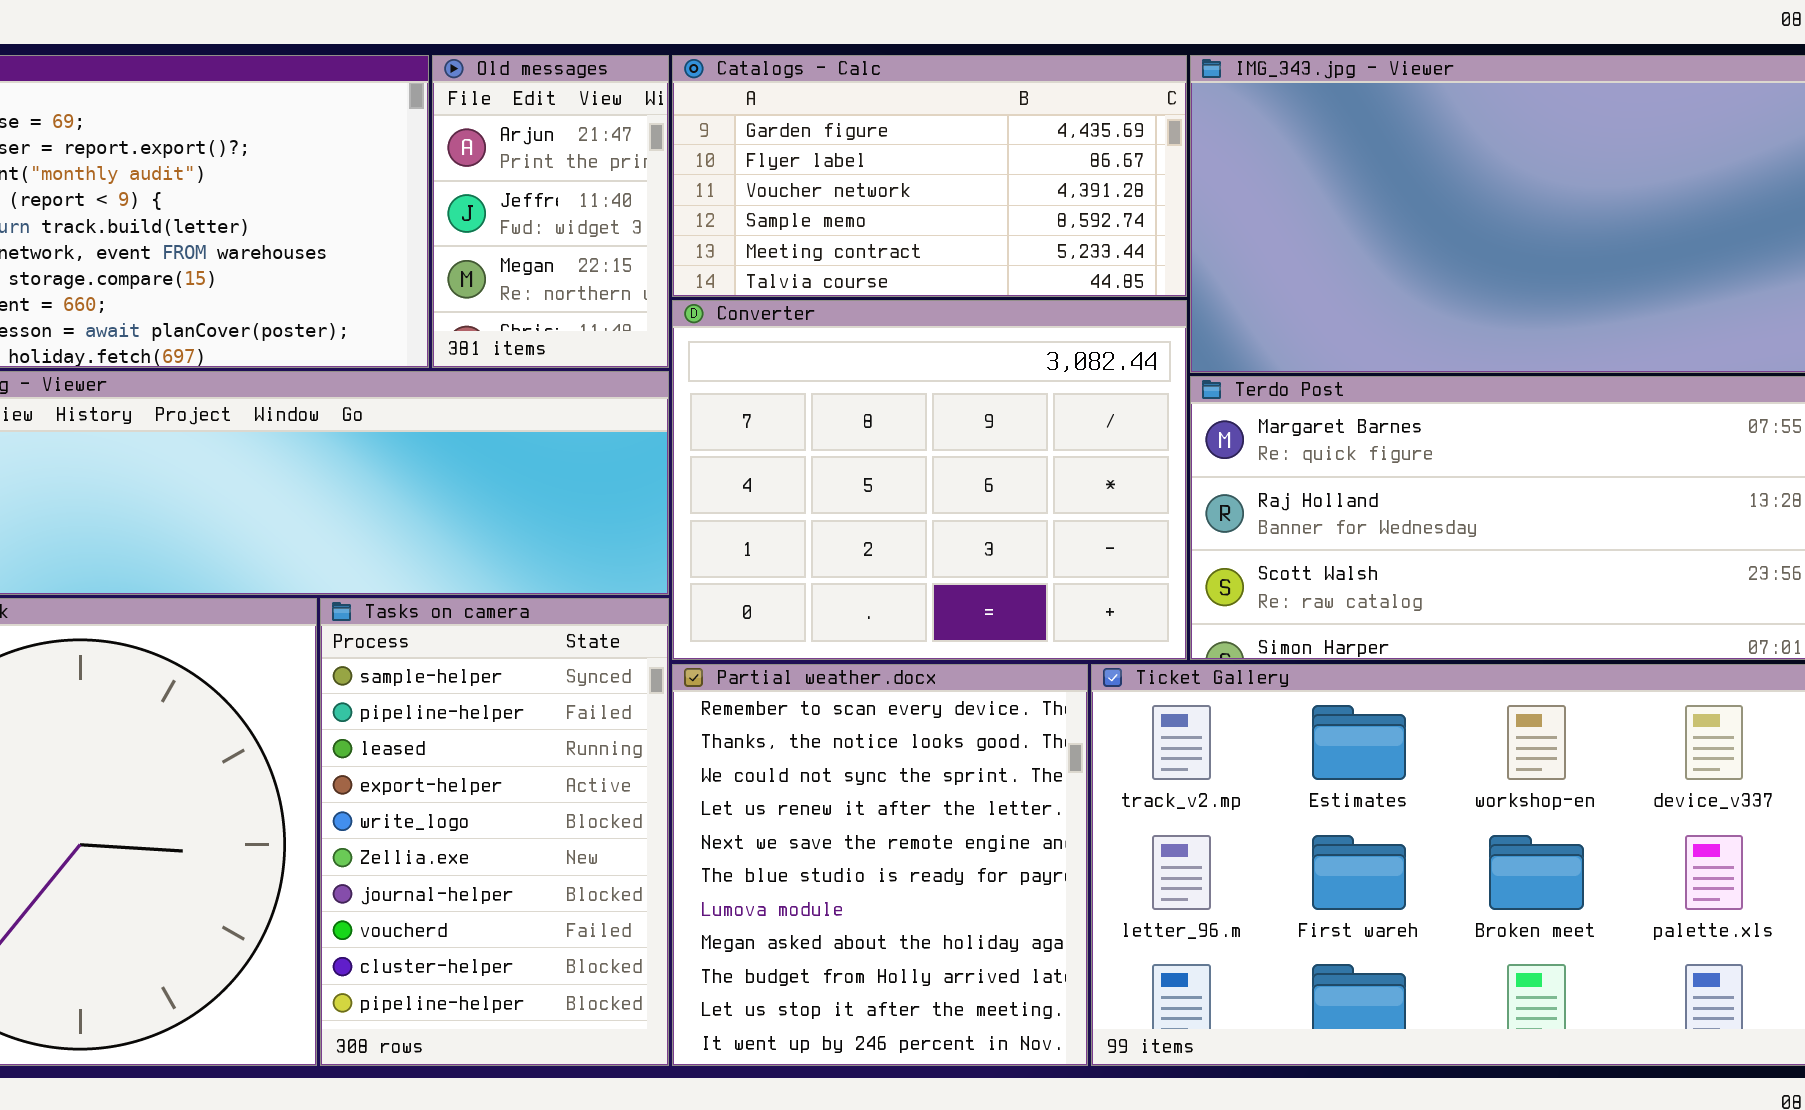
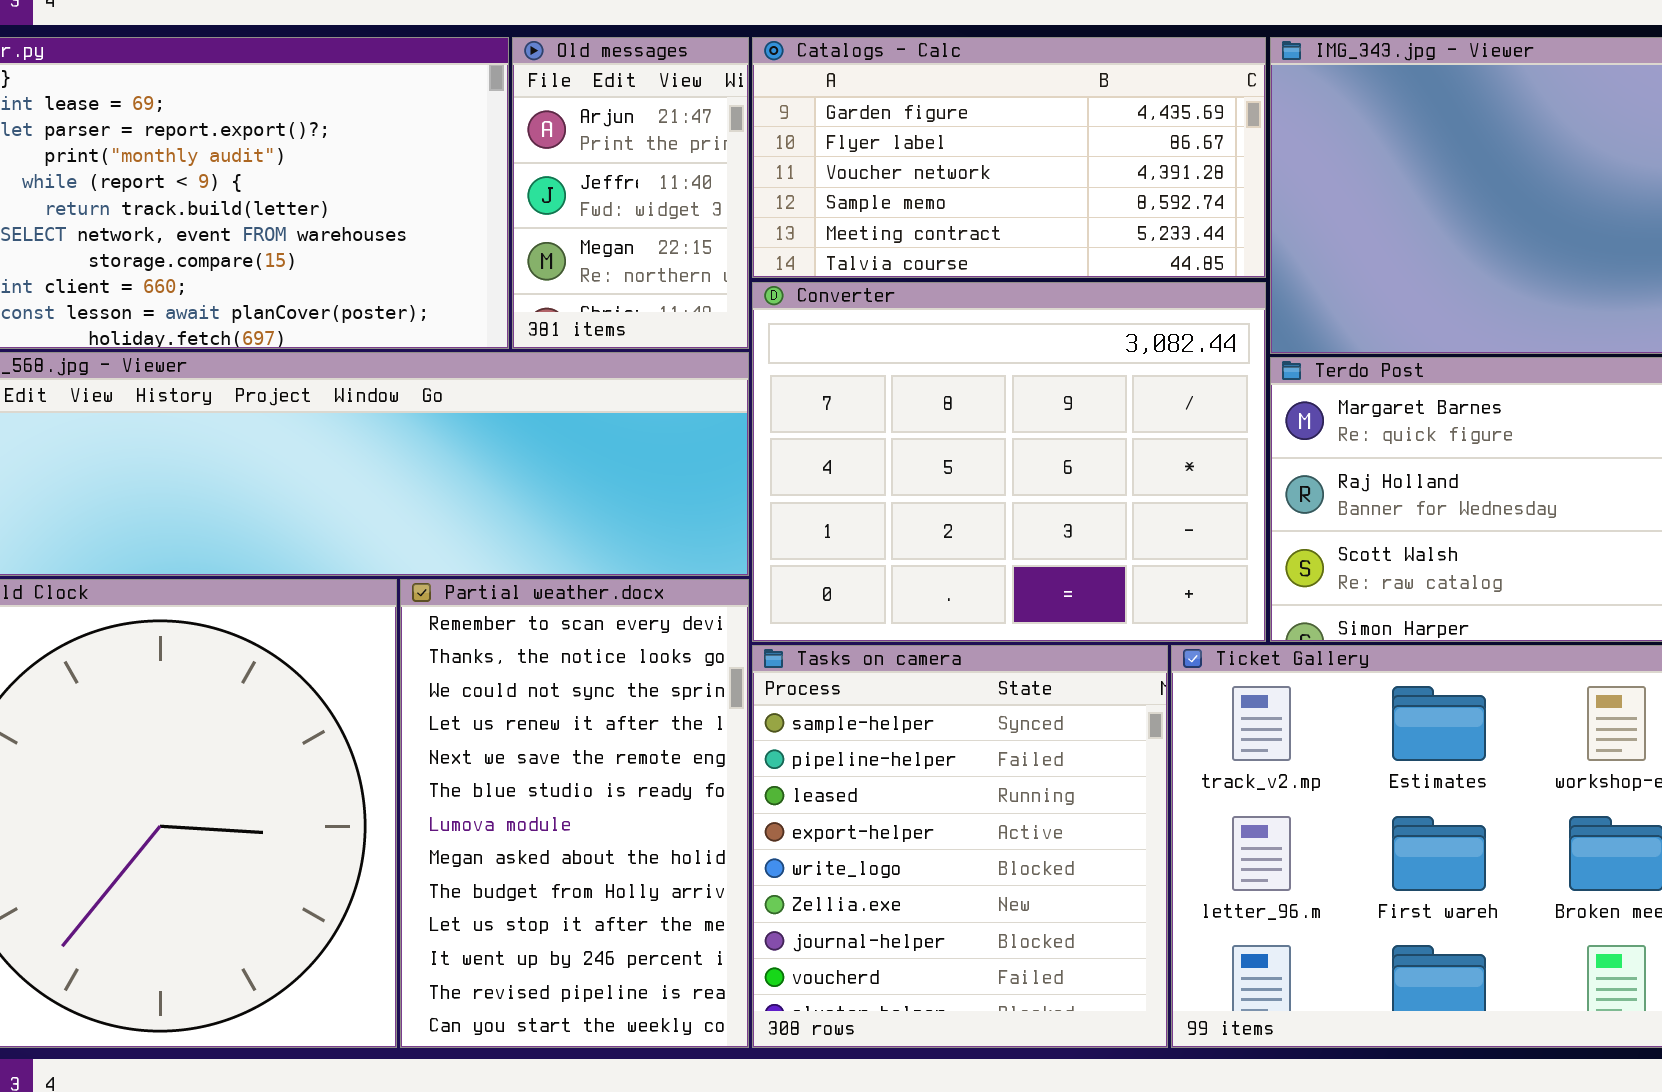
Tasks on camera: [320,598,669,1066] -> [752,645,1168,1048], moved, resized
Partial weather.docx: [672,664,1088,1066] -> [400,579,749,1048], moved, resized

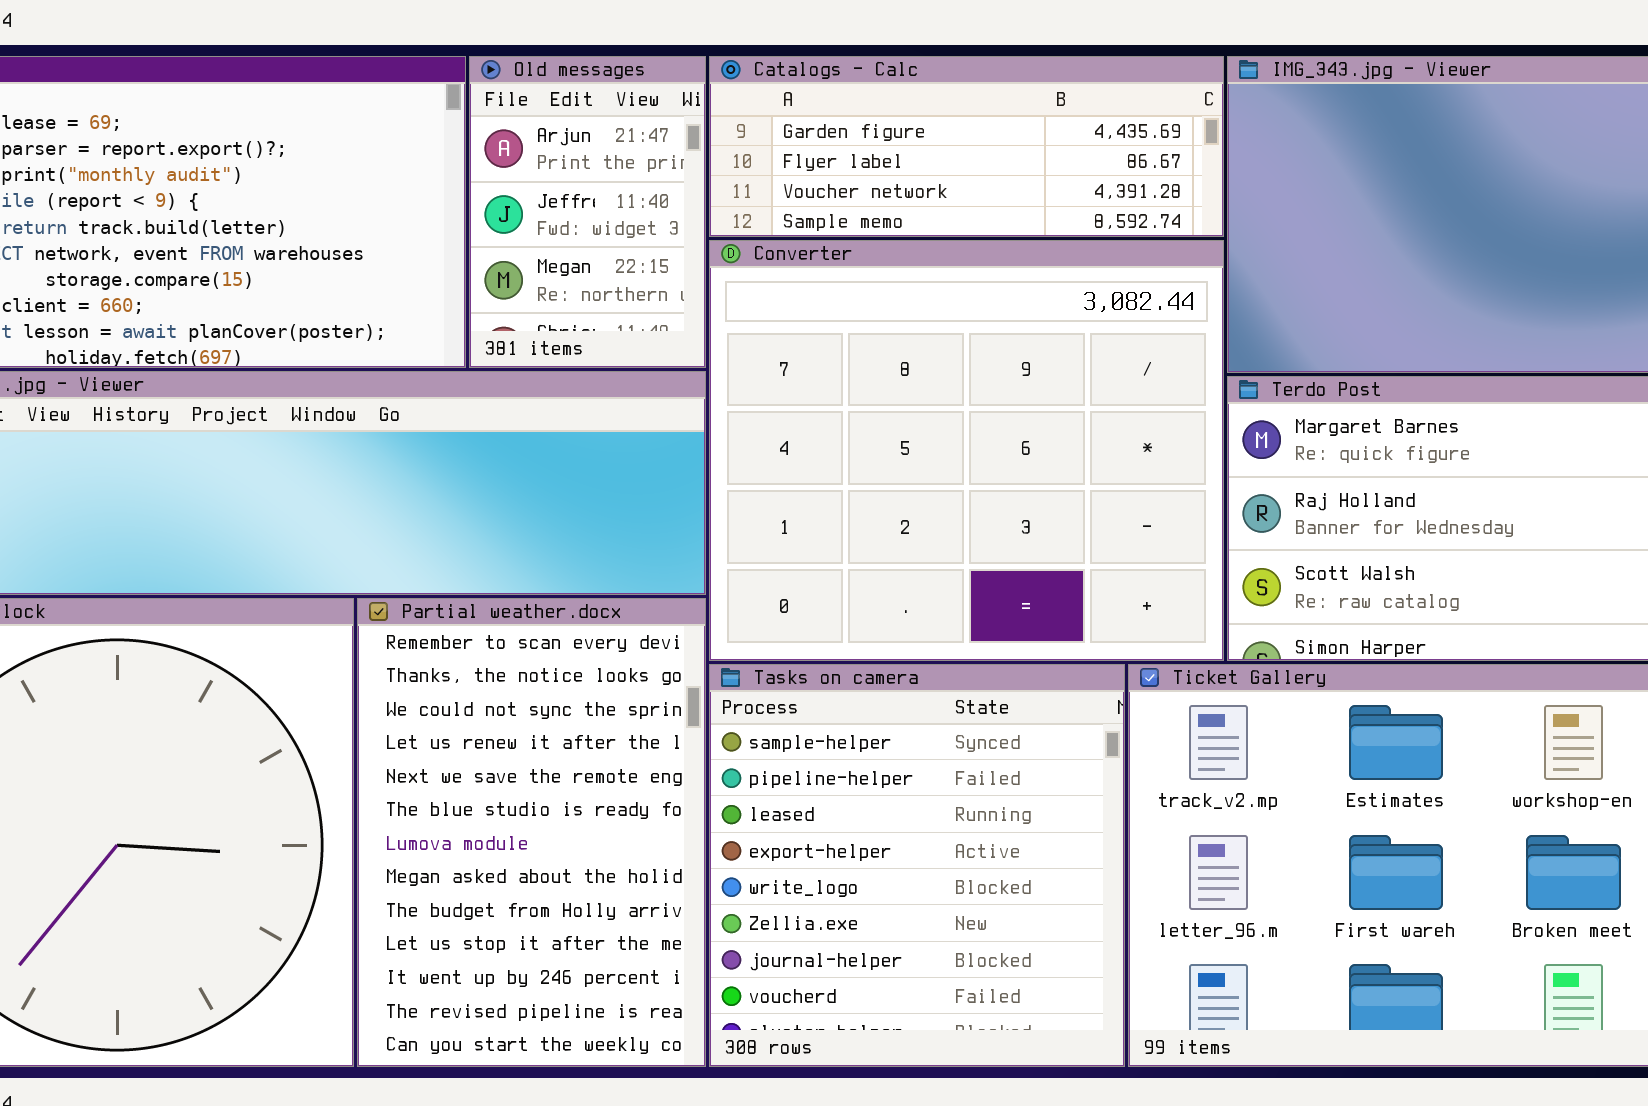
Catalogs - Calc: [752,37,1266,278] -> [709,56,1224,237], resized
Converter: [752,282,1266,642] -> [709,240,1224,661], resized

